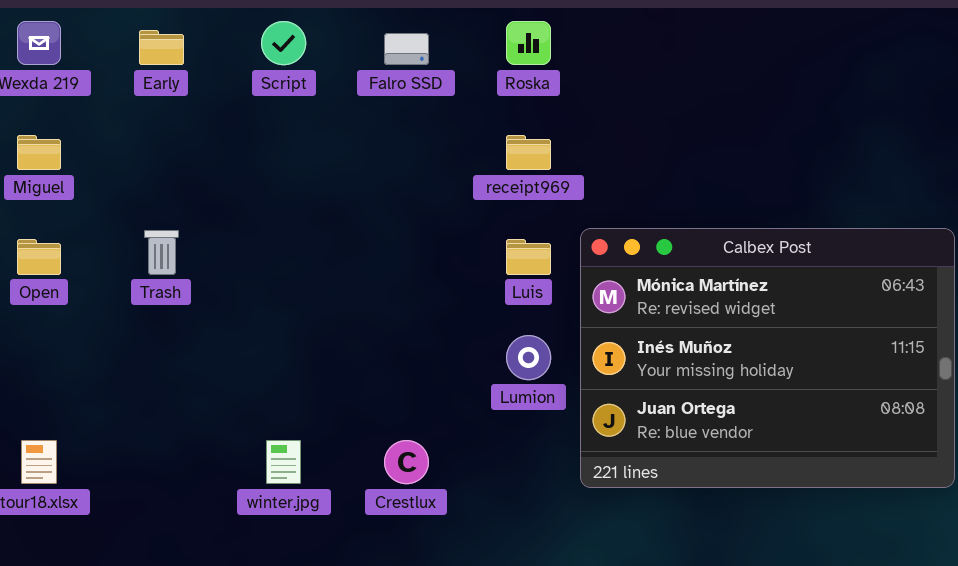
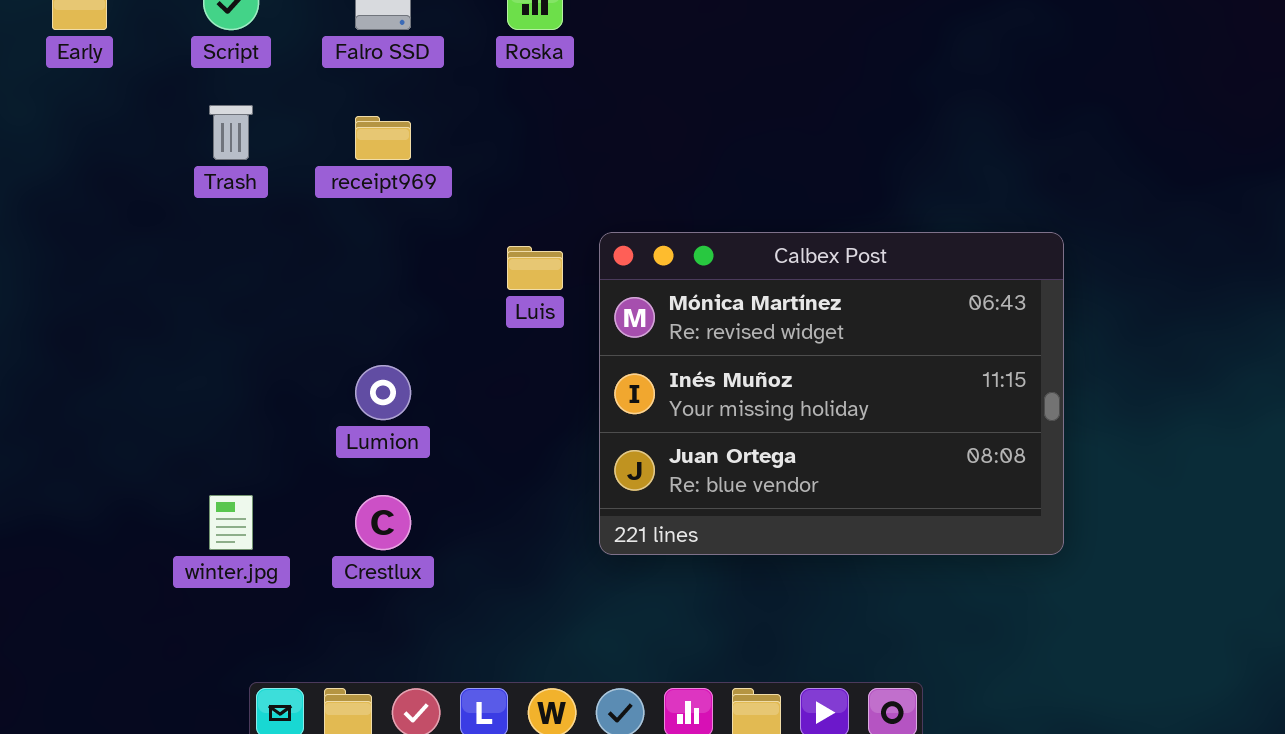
receipt969: [506,135,551,170] -> [355,116,411,160], moved
Trash: [144,230,179,275] -> [209,105,253,160], moved
Lumion: [506,335,551,380] -> [355,365,411,420], moved

